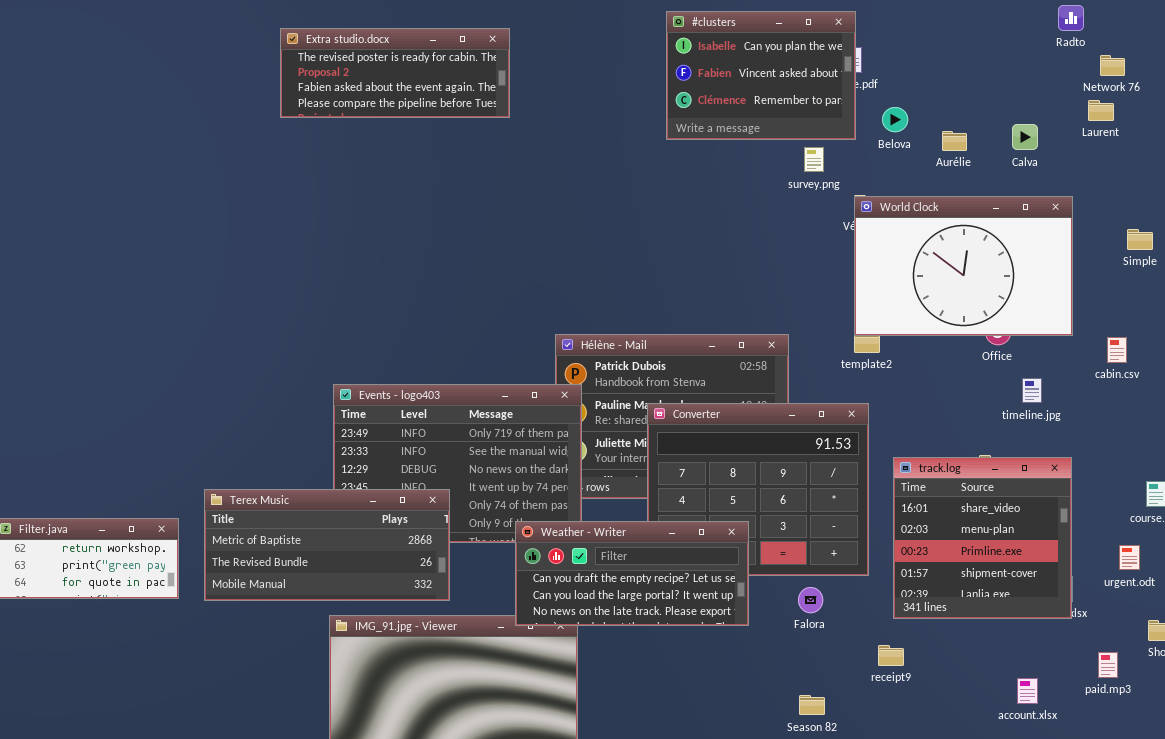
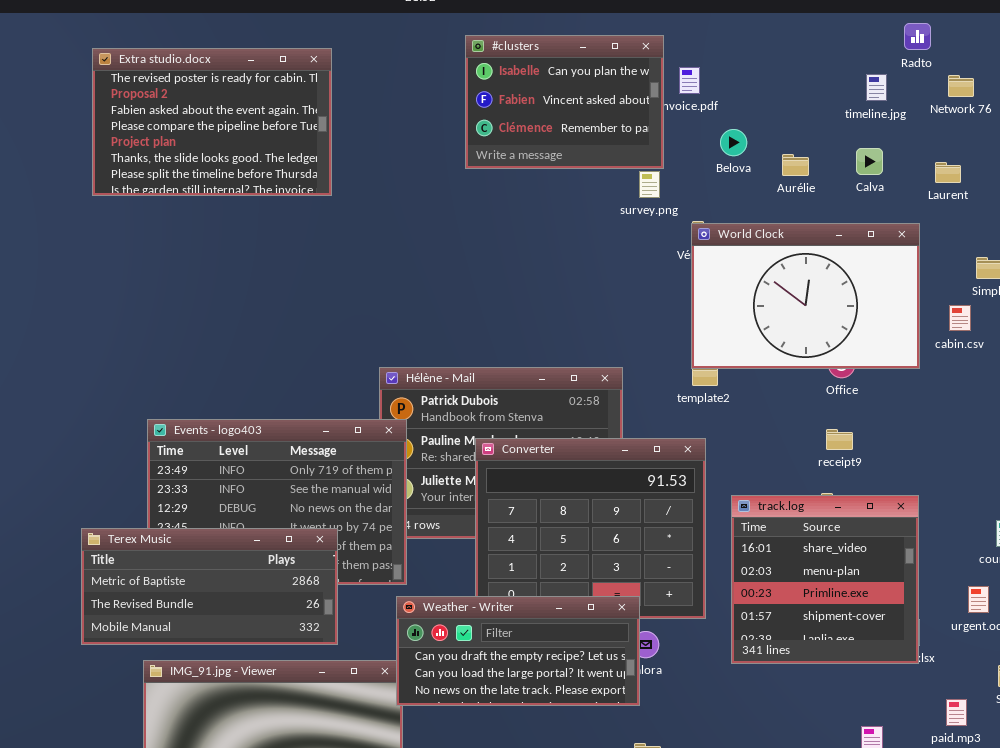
#clusters: [666,11,856,140] -> [465,35,664,169], moved
Extra studio.docx: [280,28,510,118] -> [92,48,332,196], resized
Laurent: [1088,100,1114,121] -> [935,162,961,183], moved
cabin.csv: [1107,337,1127,363] -> [949,305,971,331], moved
timeline.jpg: [1022,378,1042,403] -> [866,74,887,101], moved
Terex Music: [204,489,450,601] -> [81,528,338,645], moved
Weather - Writer: [515,521,749,626] -> [396,596,640,706], moved
receipt9: [878,645,904,666] -> [826,429,853,450], moved

